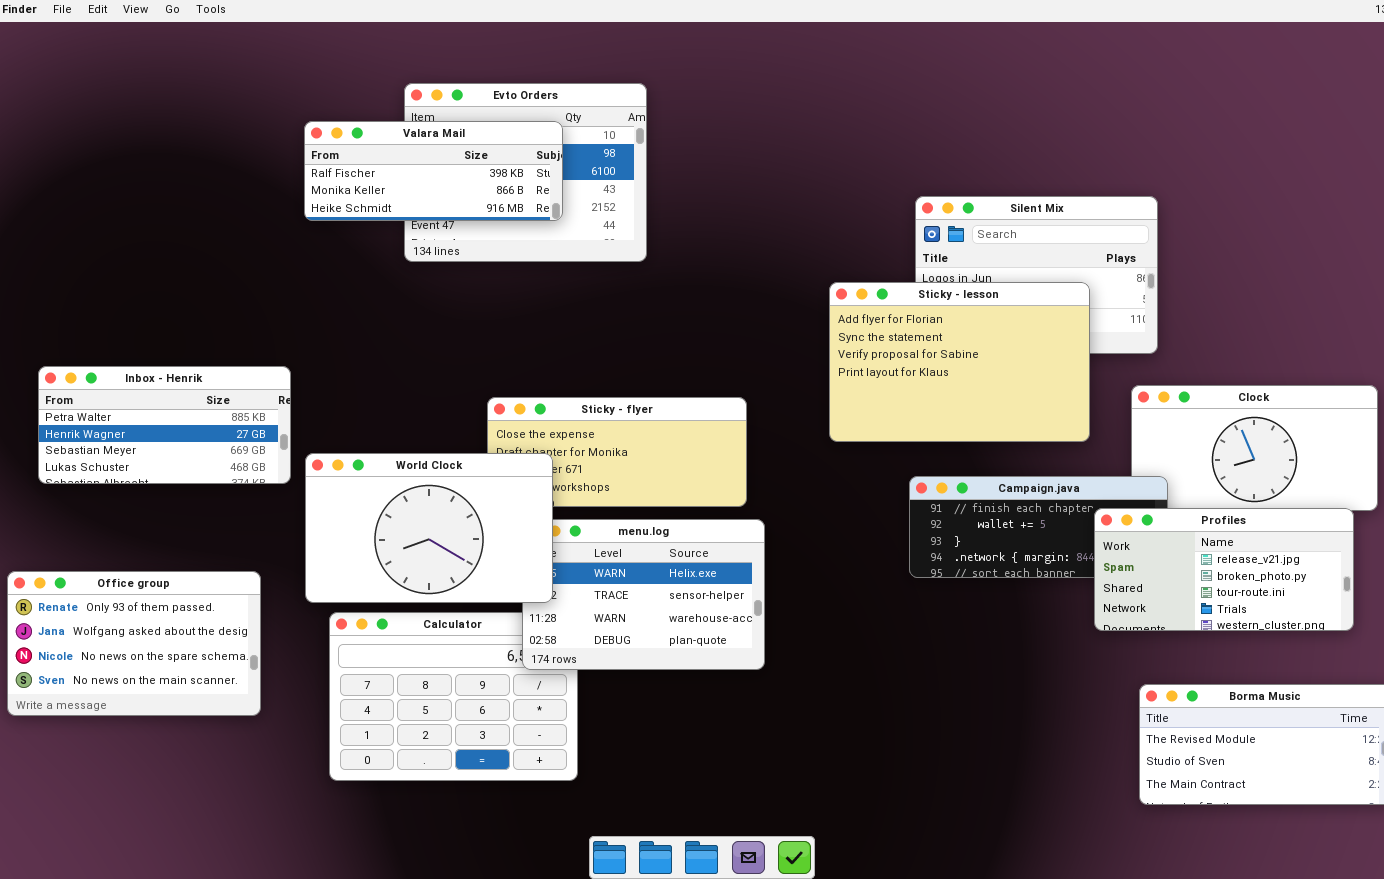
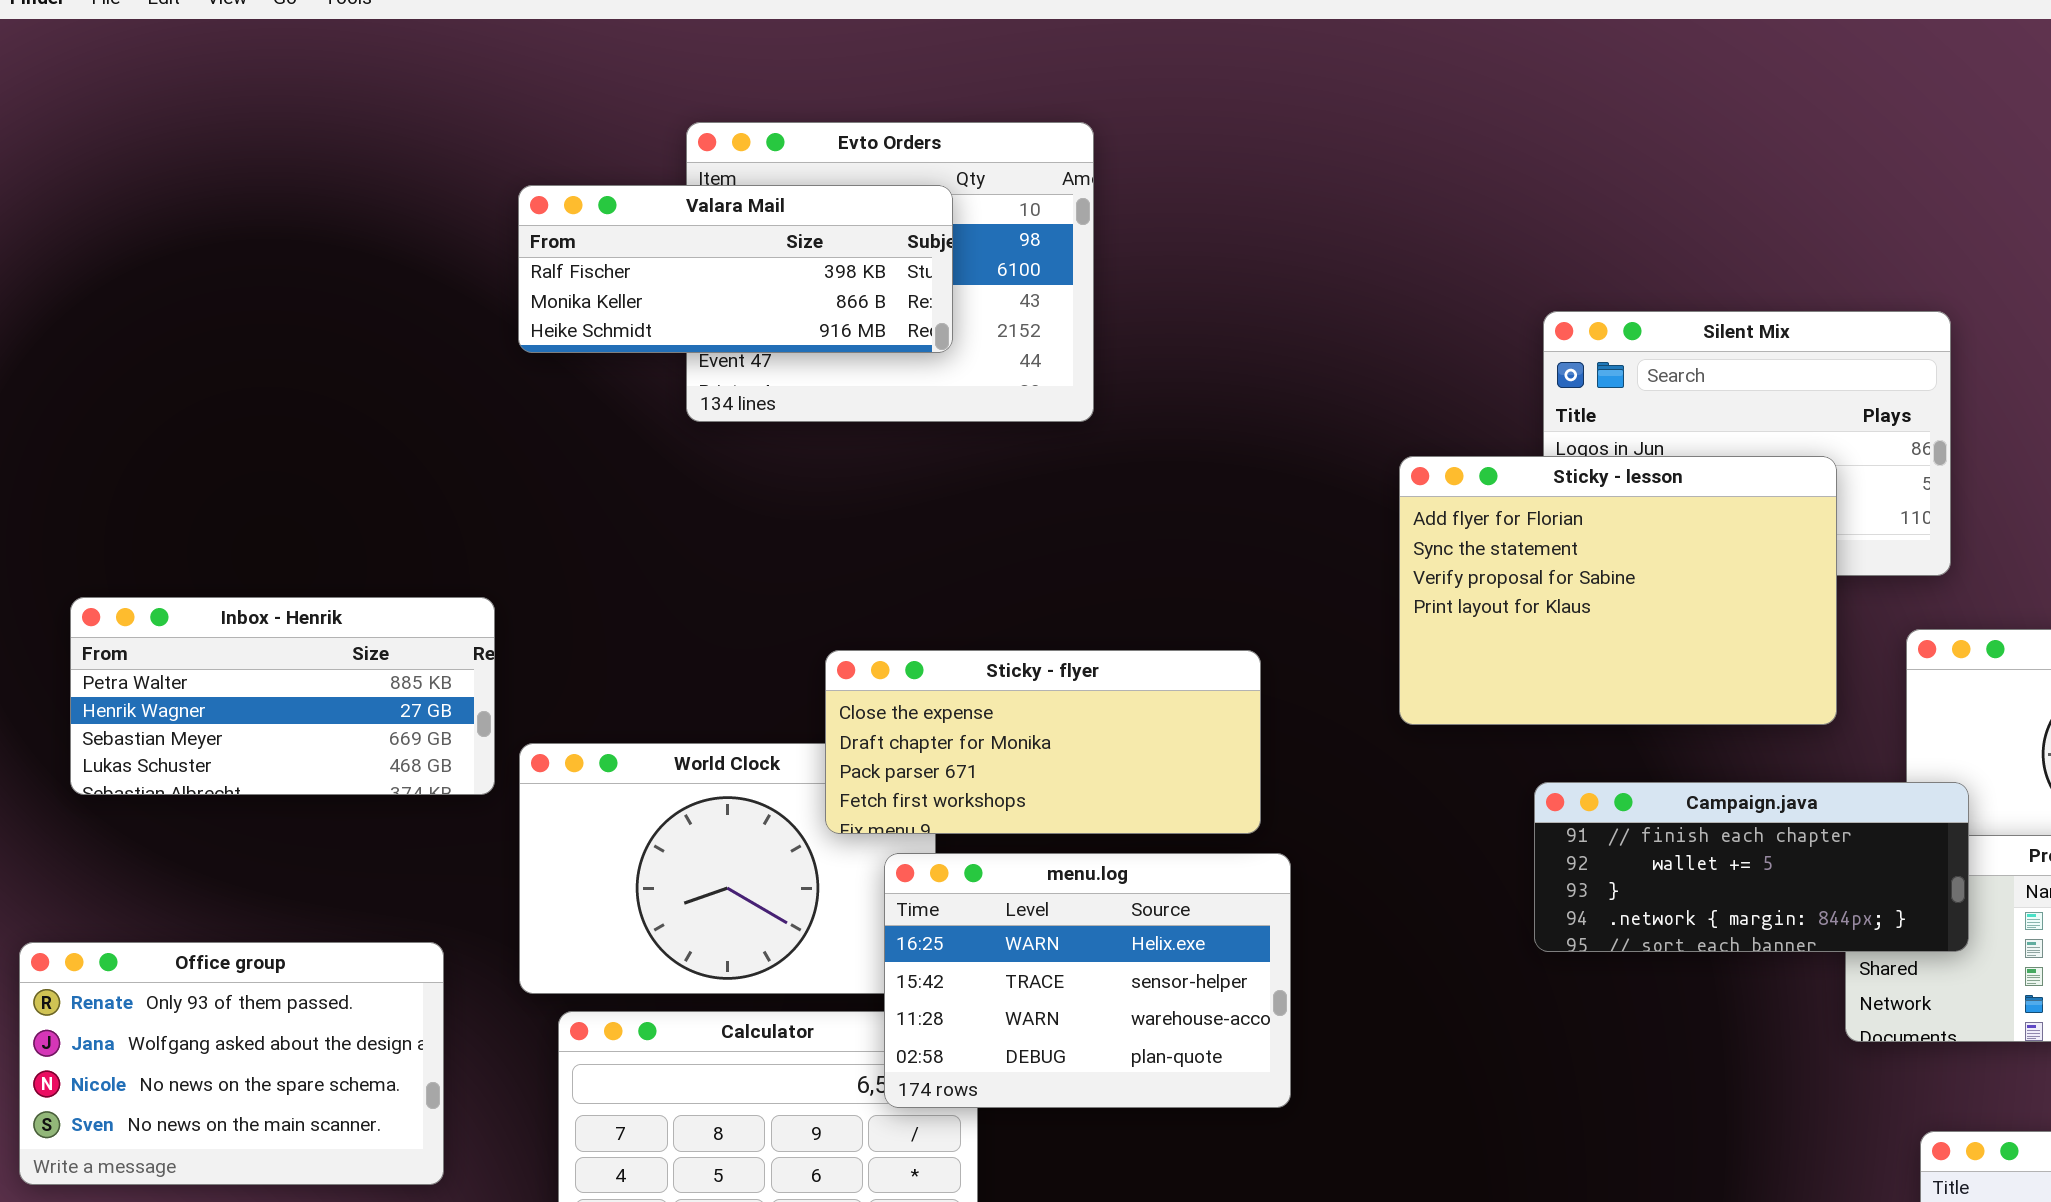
Sticky - flyer: [487,397,747,507] -> [825,650,1261,834], raised
Campaign.java: [909,476,1168,578] -> [1534,782,1969,952], raised
menu.log: [522,519,765,670] -> [884,853,1291,1108], raised

